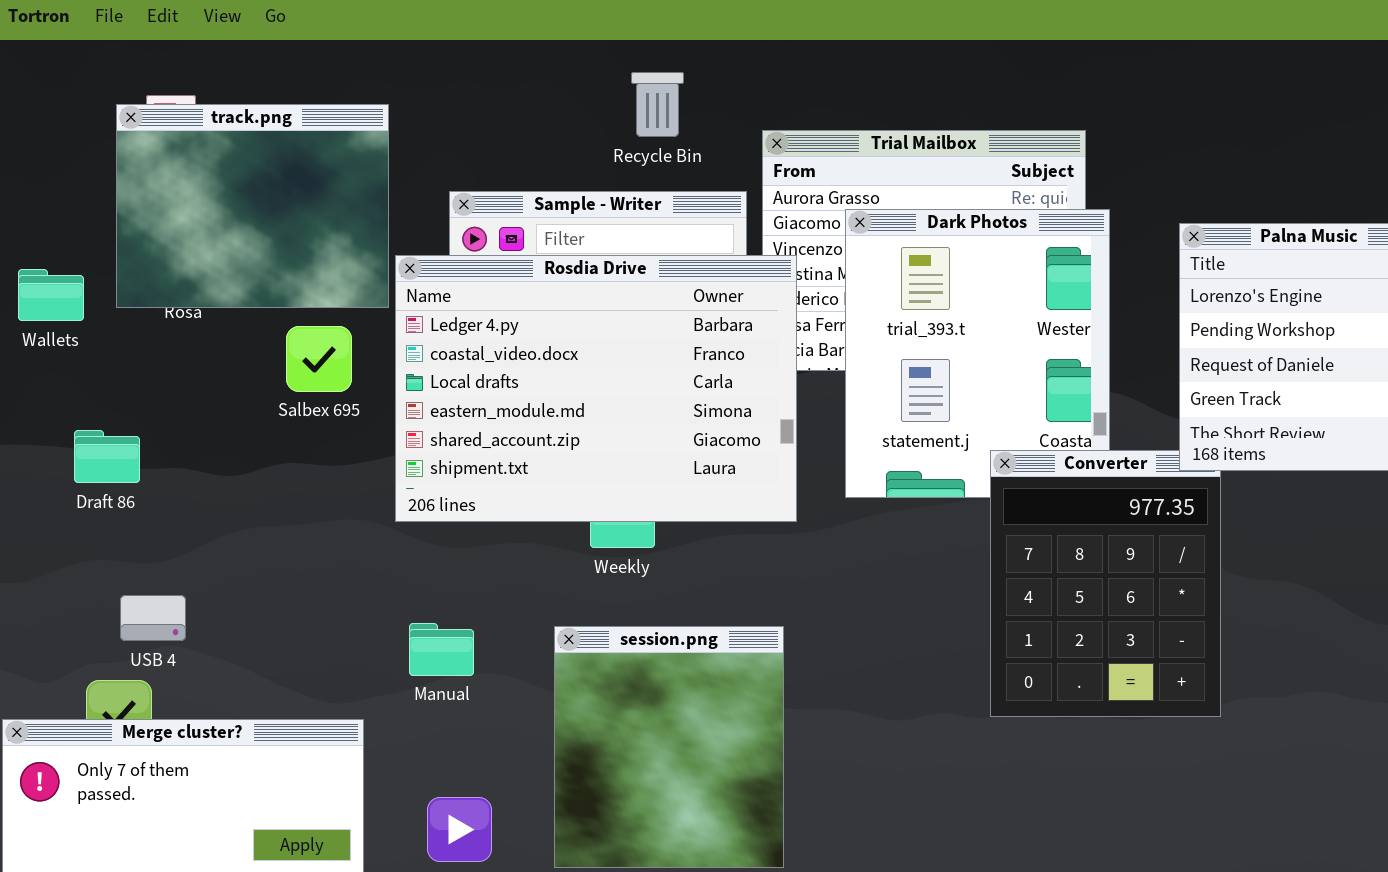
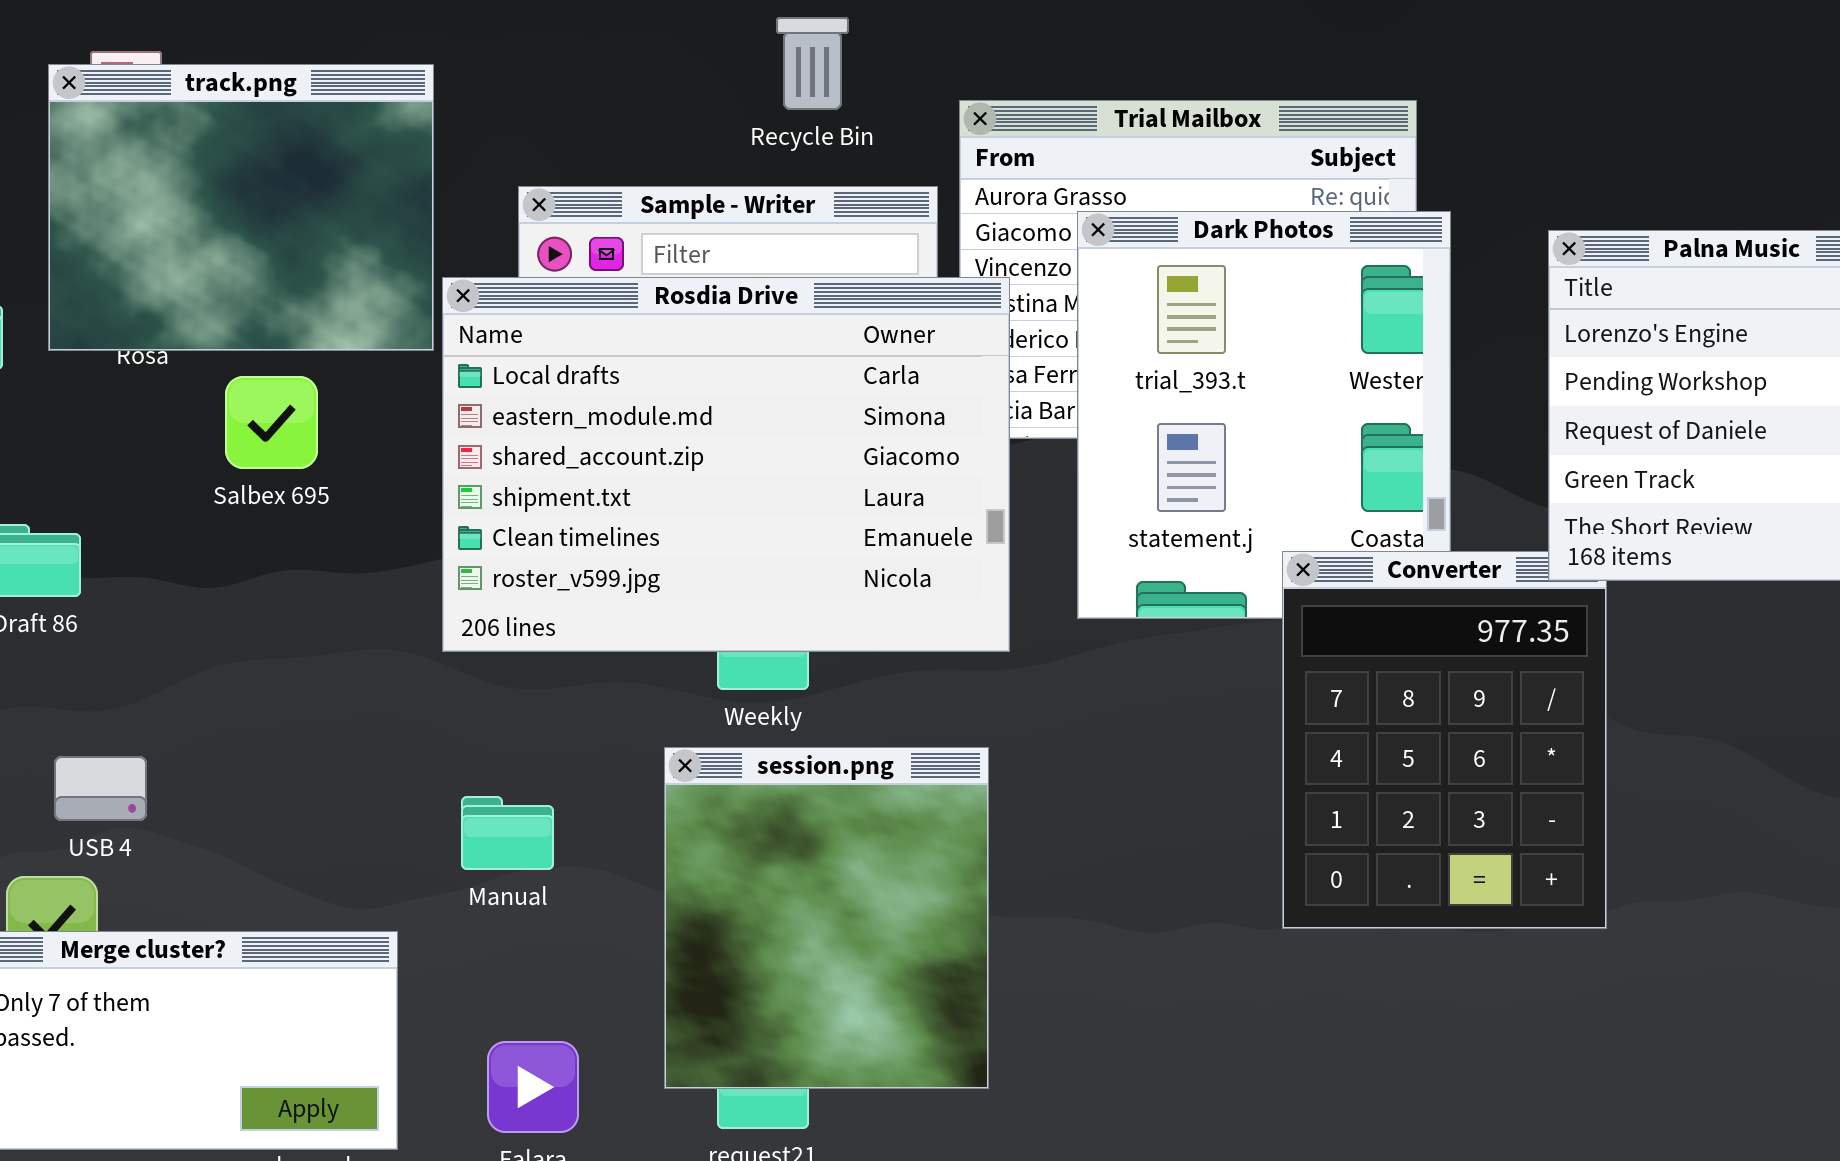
Rosdia Drive: [395,255,797,522] -> [442,277,1010,652], scrolled down 2 rows
Salbex 695: [286,326,352,392] -> [225,376,318,469], moved
session.png: [554,626,784,868] -> [664,747,989,1089], moved

